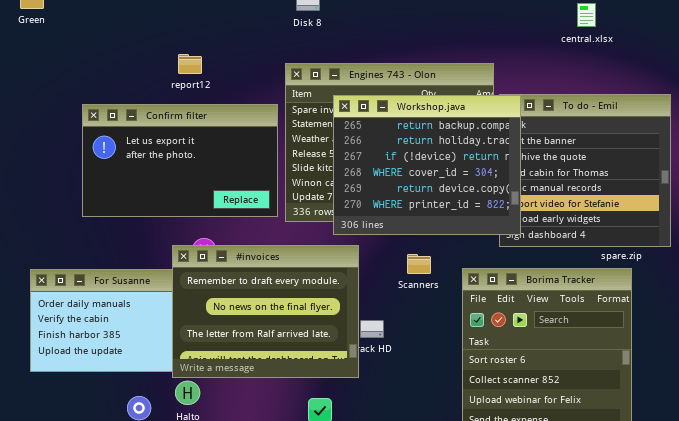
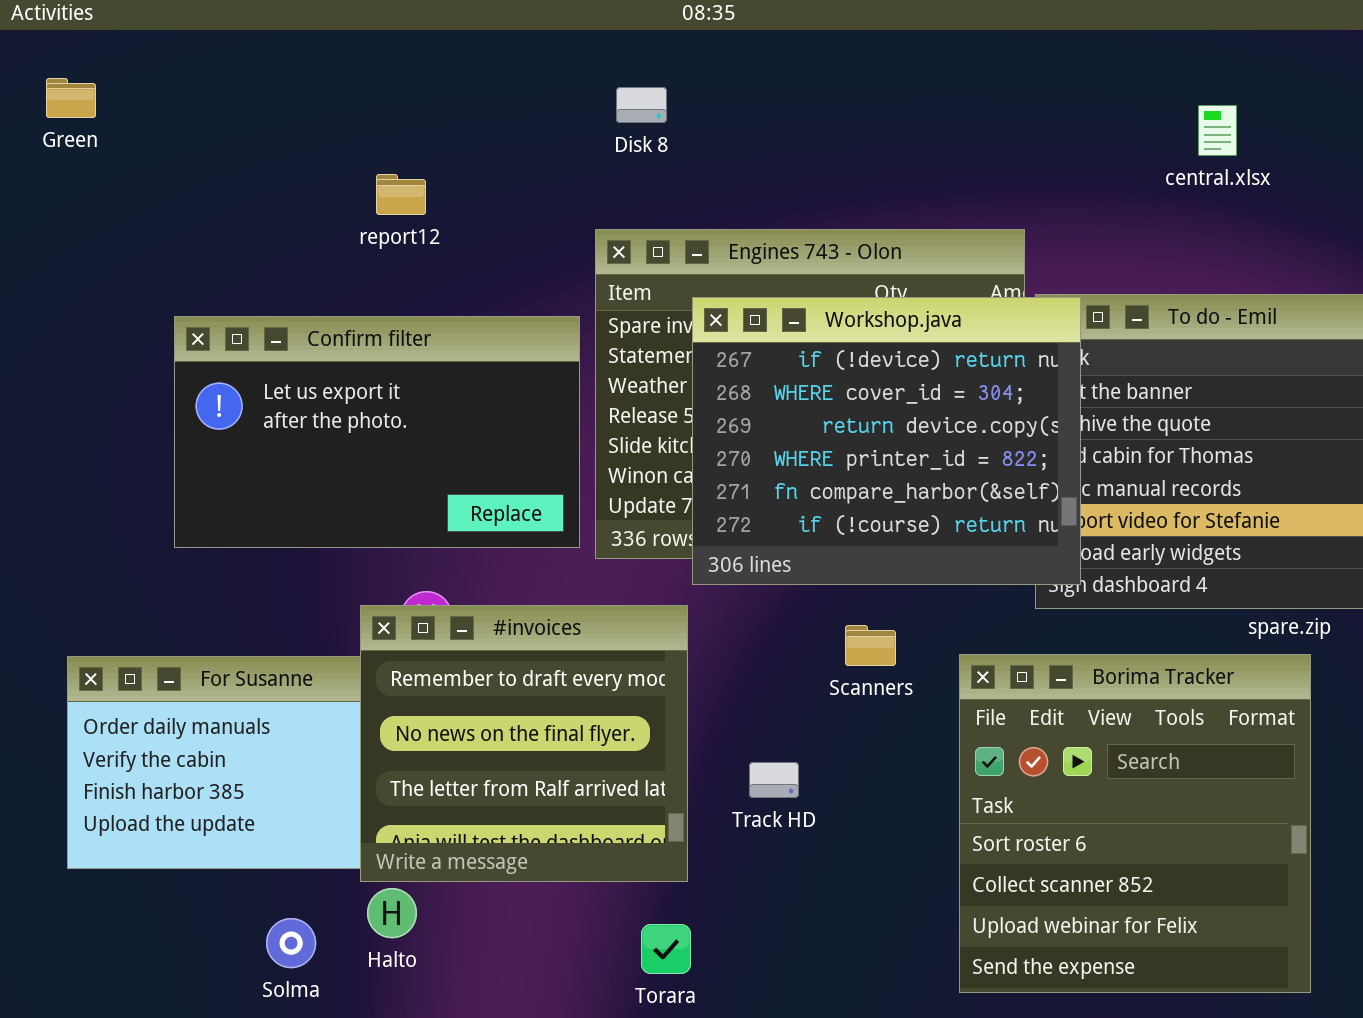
report12: [178,54,202,74] -> [376,174,426,215], moved
Workshop.java: [333,95,521,235] -> [692,297,1081,585], scrolled down 2 rows
#invoices: [172,245,359,378] -> [360,605,688,882], resized

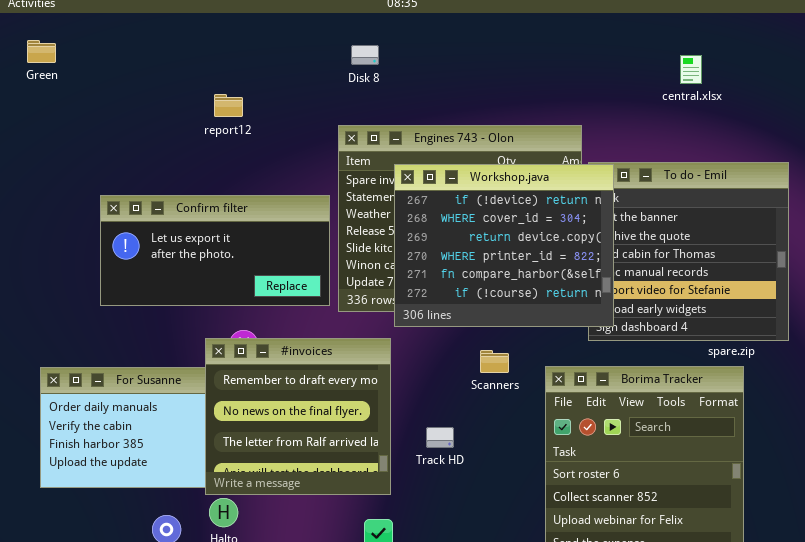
Confirm filter: [174,316,580,548] -> [100,195,330,306], resized

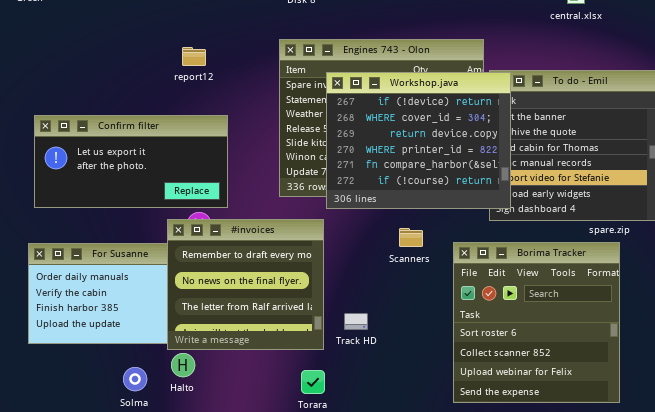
report12: [214,94,243,117] -> [182,47,206,66], moved
Confirm filter: [100,195,330,306] -> [34,115,228,208], moved
Track HD: [426,427,454,448] -> [344,313,368,330], moved

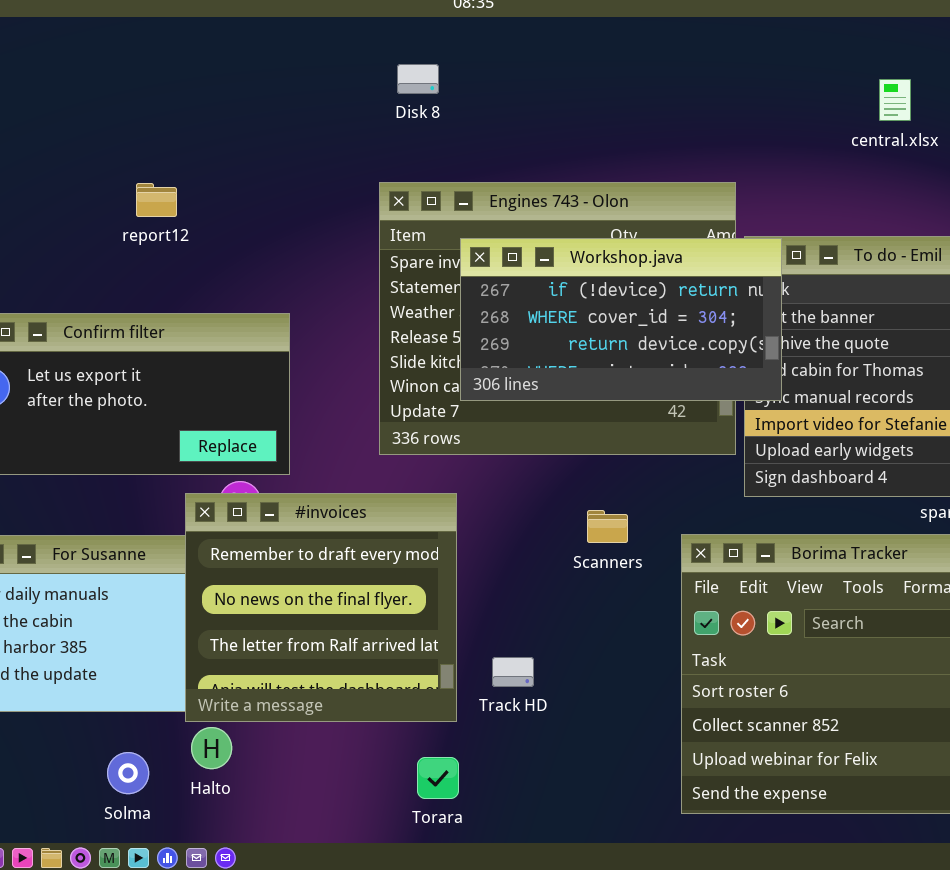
report12: [182,47,206,66] -> [136,183,177,217], moved
Workshop.java: [326,72,511,209] -> [460,238,782,401], resized

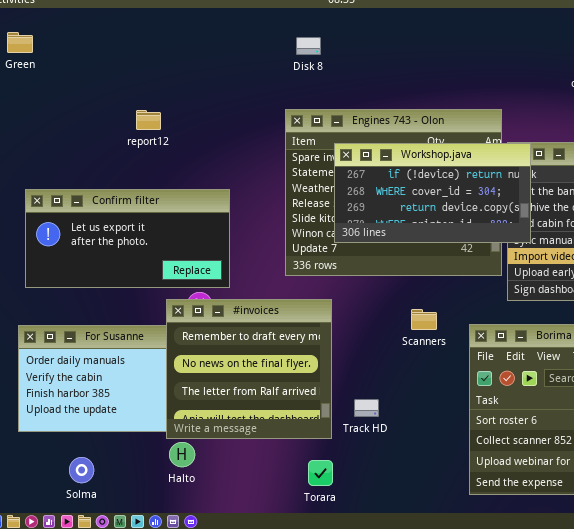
Solma: [107,752,149,794] -> [69,457,94,483], moved

